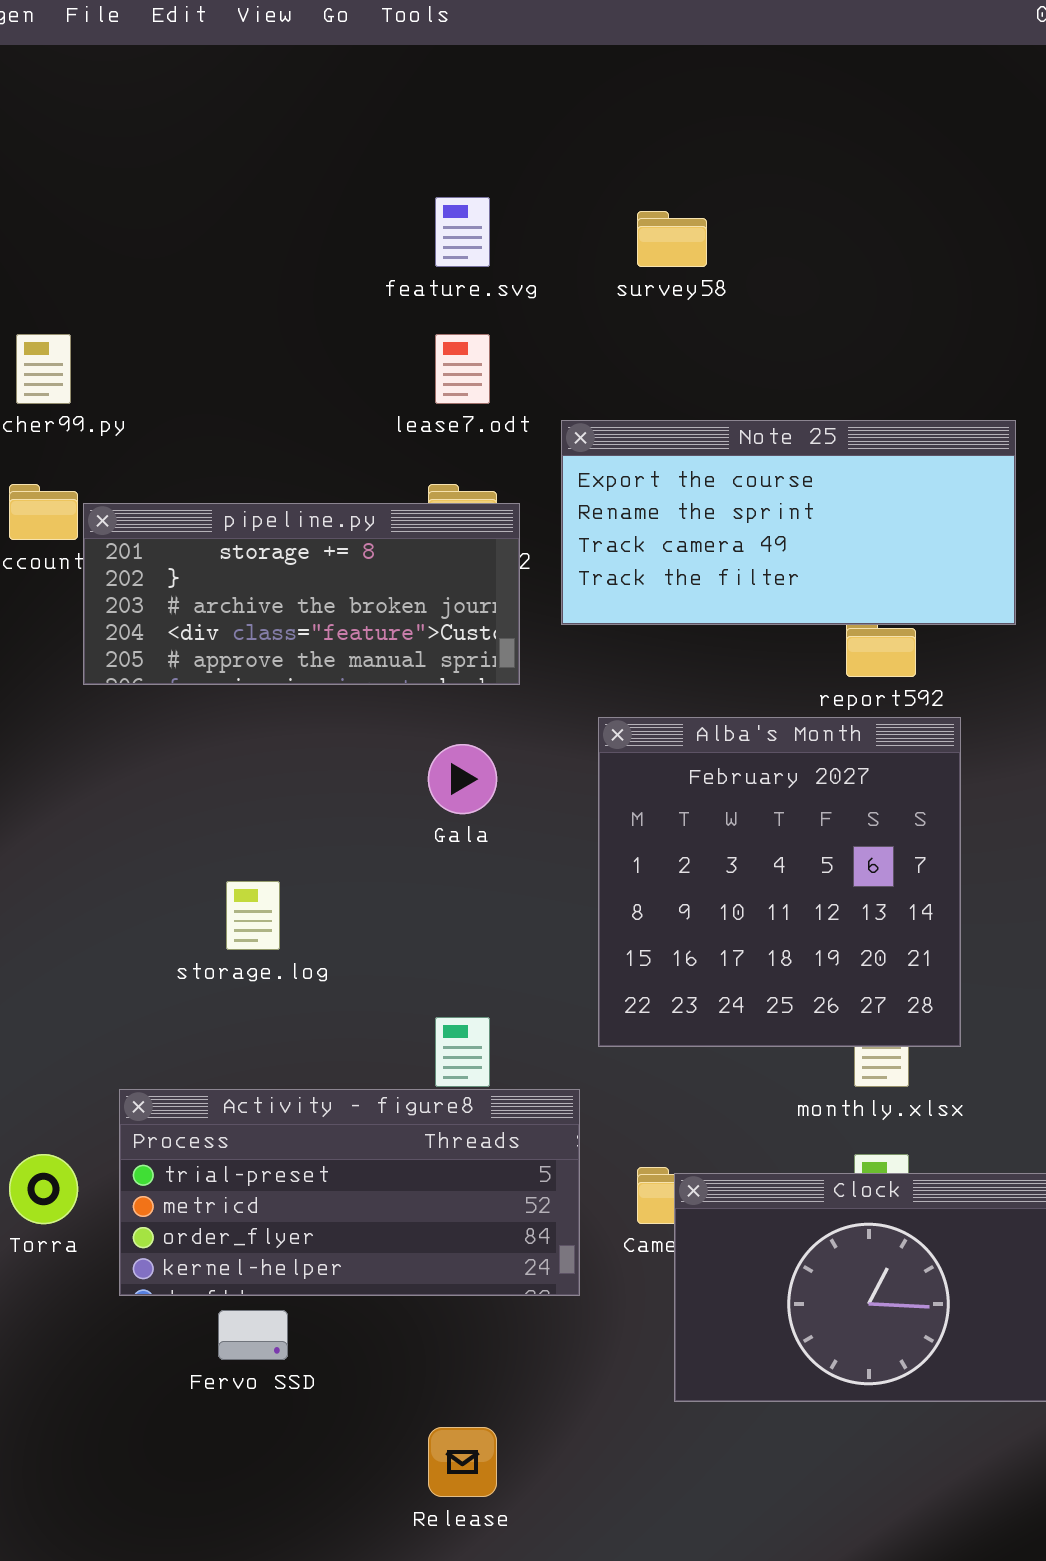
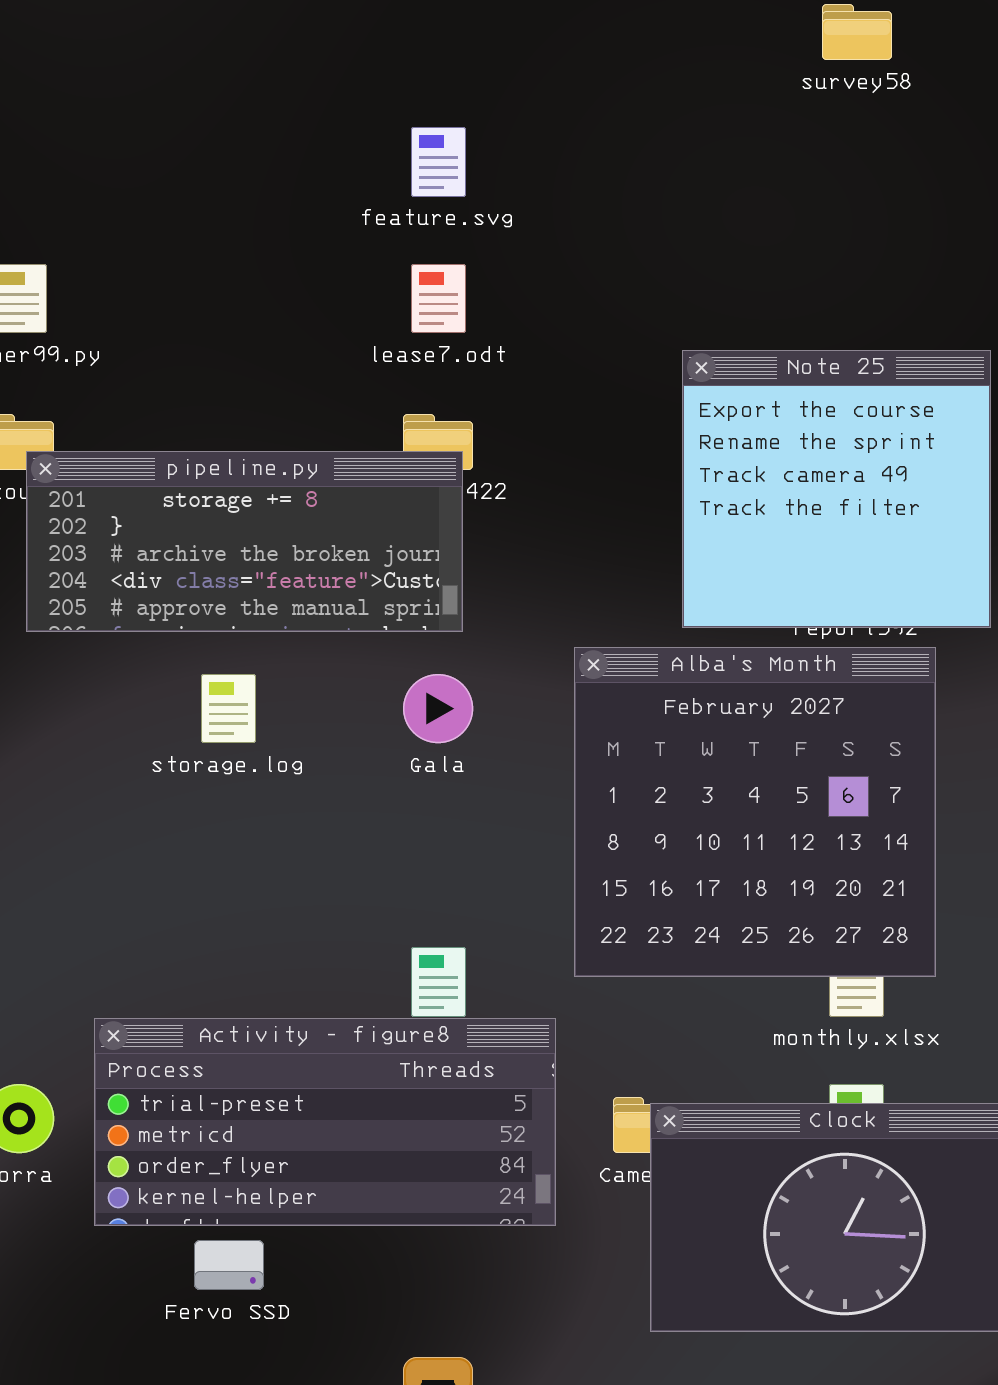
survey58: [637,211,707,267] -> [822,4,892,60], moved
Note 25: [561,420,1016,625] -> [682,350,991,628], resized
pipeline.py: [83,503,520,685] -> [26,451,463,632], moved
storage.log: [226,881,280,950] -> [201,674,256,743], moved

